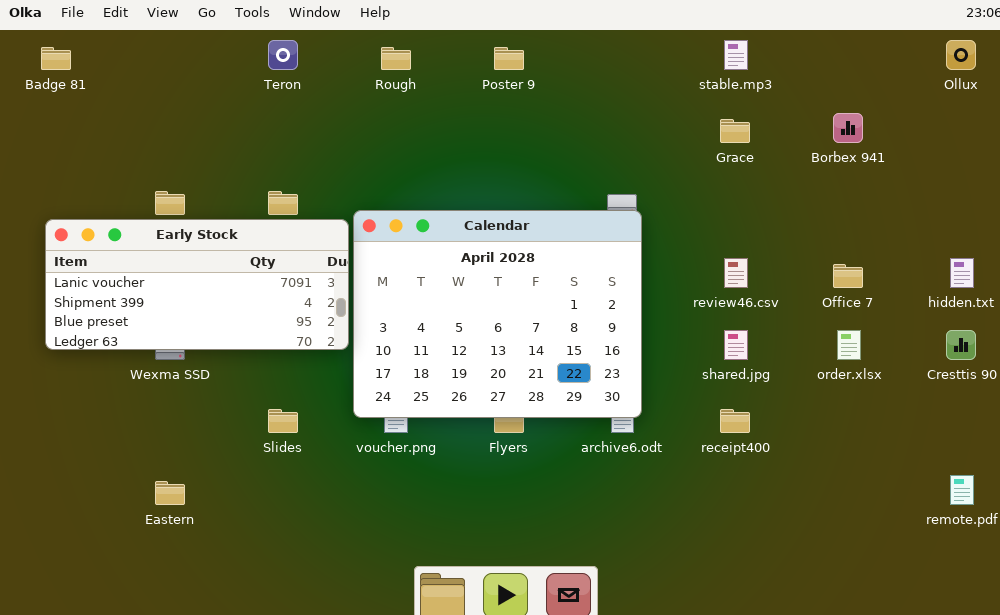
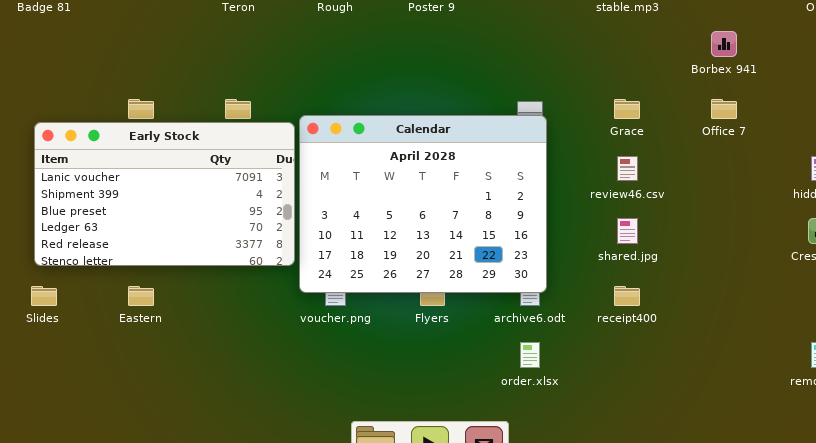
Grace: [720,119,750,143] -> [614,99,640,119], moved
Early Stock: [45,219,349,350] -> [34,122,295,266], resized
Office 7: [833,264,863,288] -> [711,99,737,119], moved
order.xlsx: [837,330,861,360] -> [520,342,540,368], moved
Slides: [268,409,298,433] -> [31,286,57,306], moved
Eastern: [155,481,185,505] -> [128,286,154,306], moved

